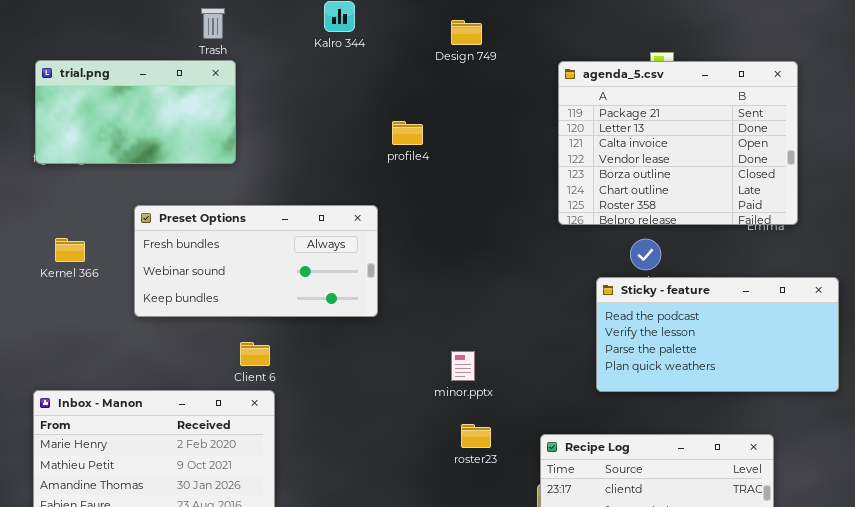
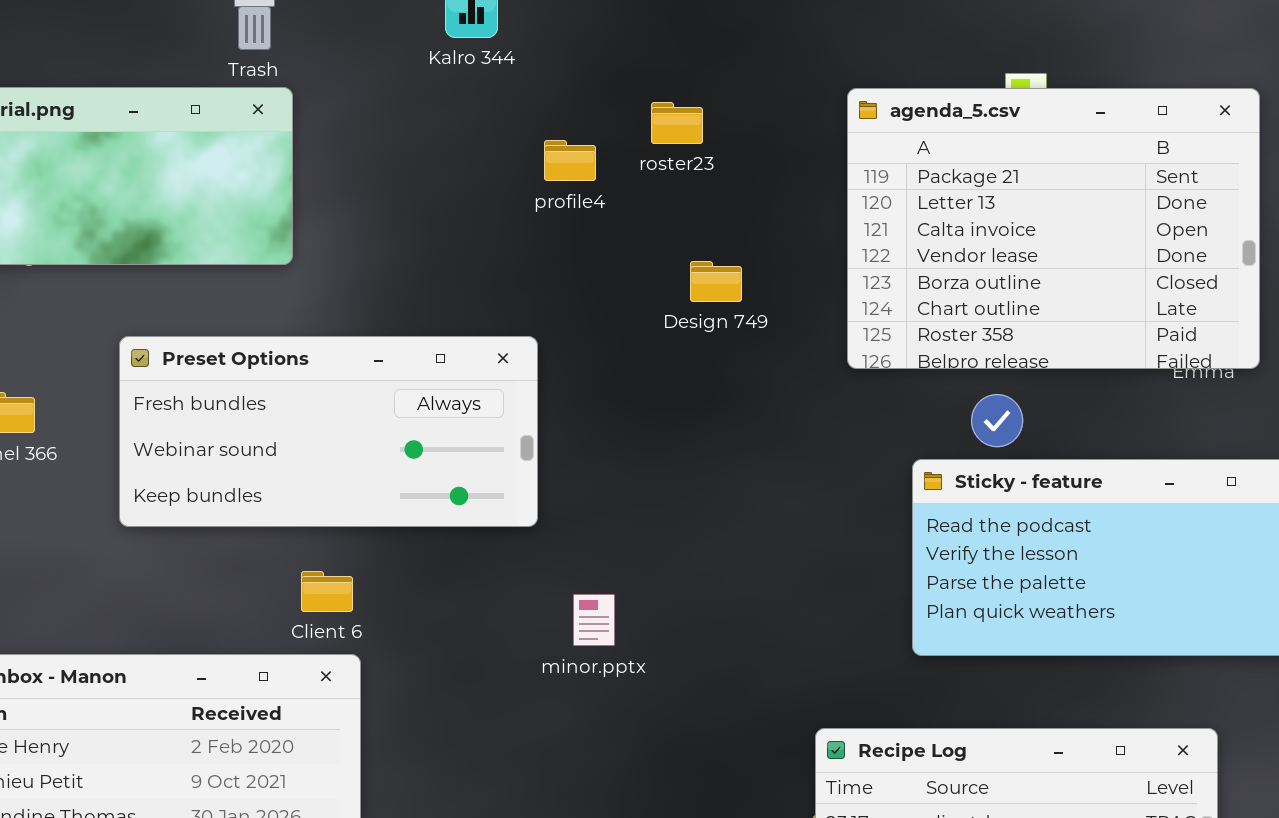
Design 749: [451,20,482,45] -> [690,261,742,302], moved
profile4: [392,121,423,145] -> [544,140,596,181], moved
minor.pptx: [451,351,475,381] -> [573,594,615,646], moved
roster23: [461,424,491,448] -> [651,102,703,144], moved

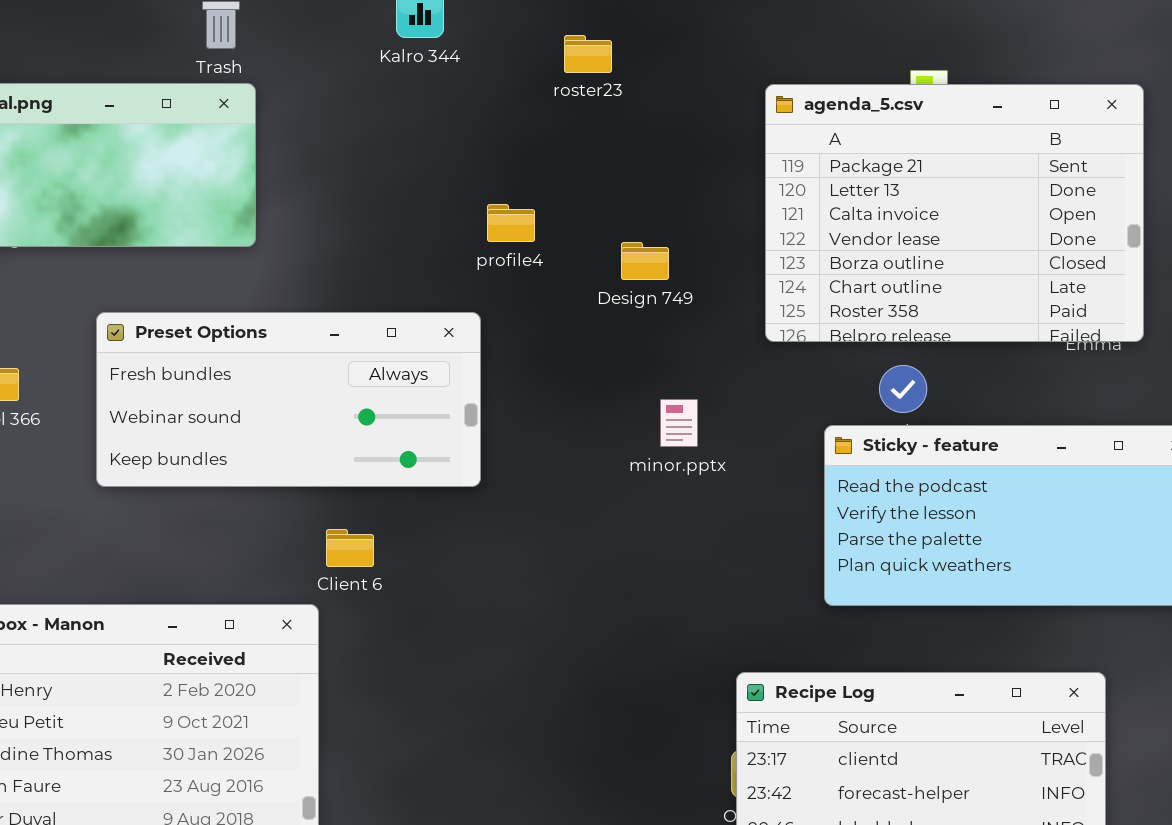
roster23: [651,102,703,144] -> [564,35,612,73], moved
profile4: [544,140,596,181] -> [487,204,535,242], moved
Client 6: [301,571,353,612] -> [326,529,374,567], moved
minor.pptx: [573,594,615,646] -> [660,399,698,447], moved

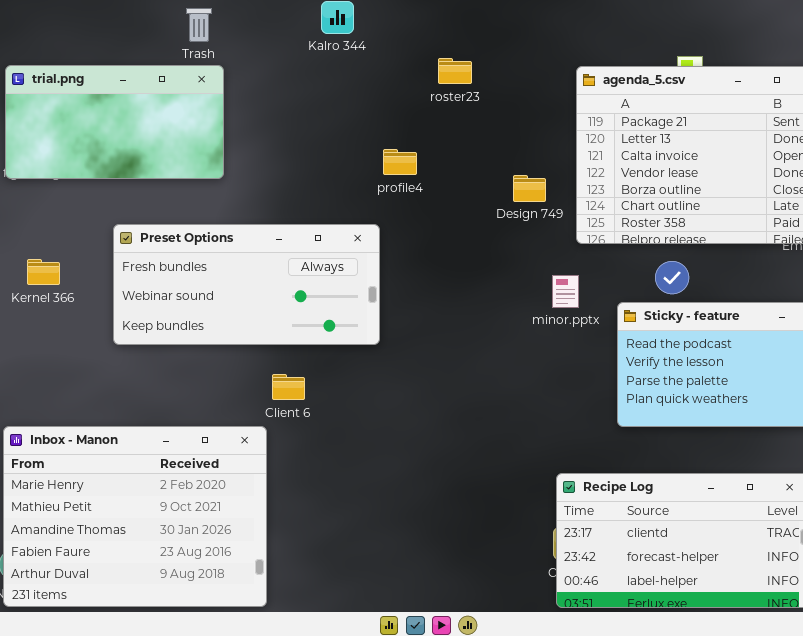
roster23: [564,35,612,73] -> [438,58,472,84], moved
Design 749: [621,242,669,280] -> [513,175,546,202], moved
minor.pptx: [660,399,698,447] -> [552,275,579,308], moved

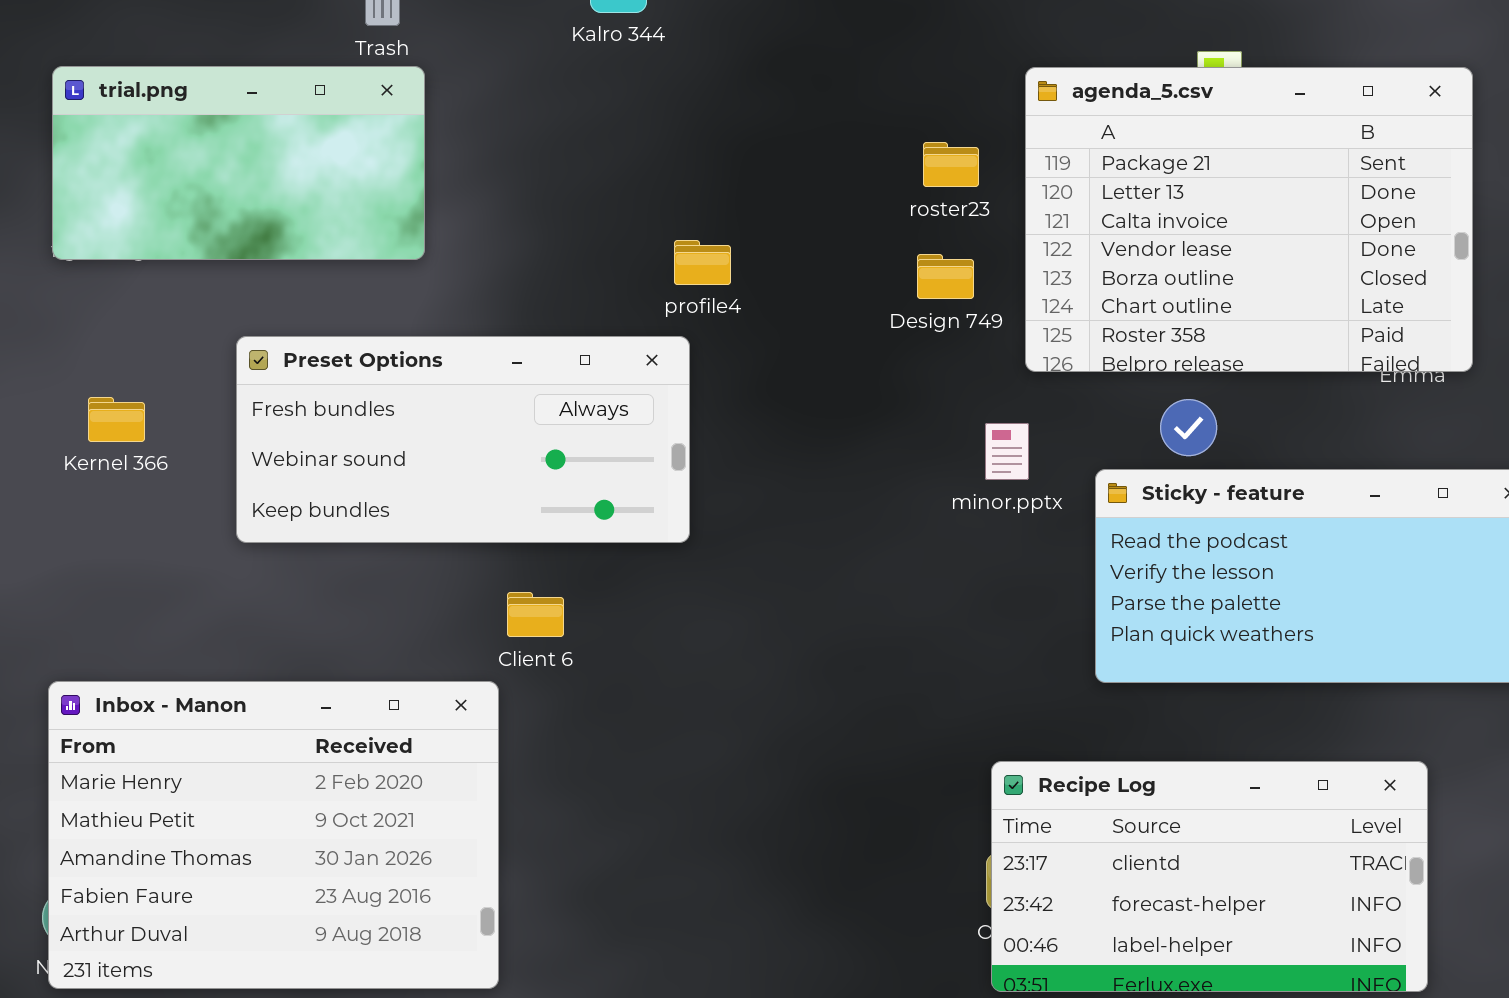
roster23: [438,58,472,84] -> [923,142,979,187], moved
profile4: [383,149,417,175] -> [674,240,731,285], moved

